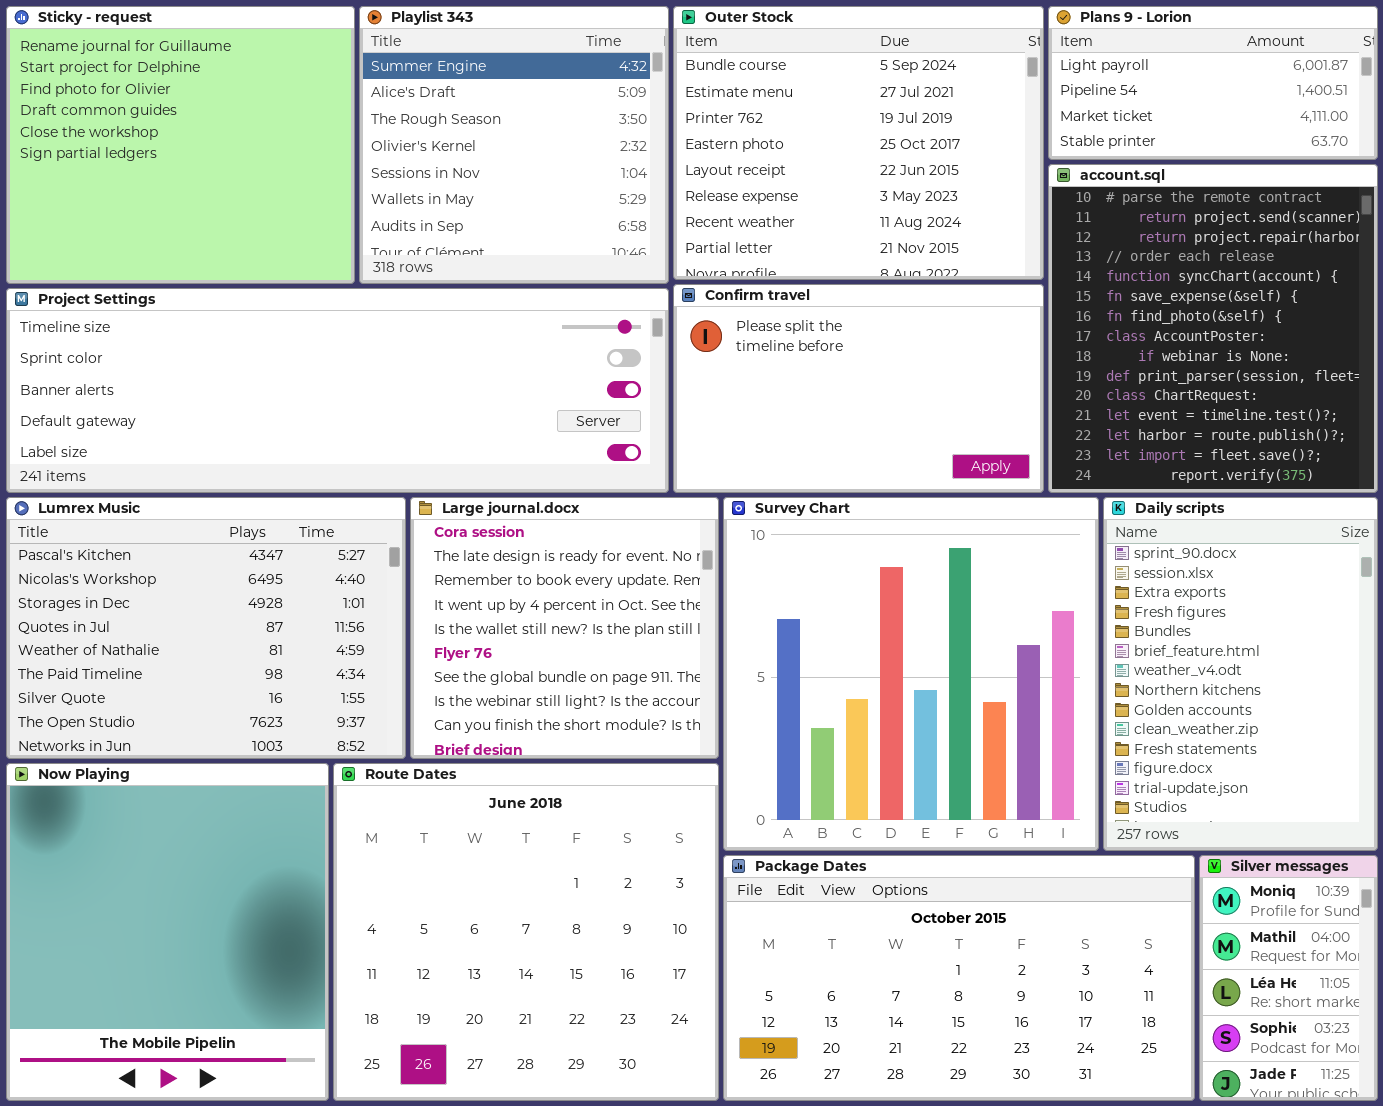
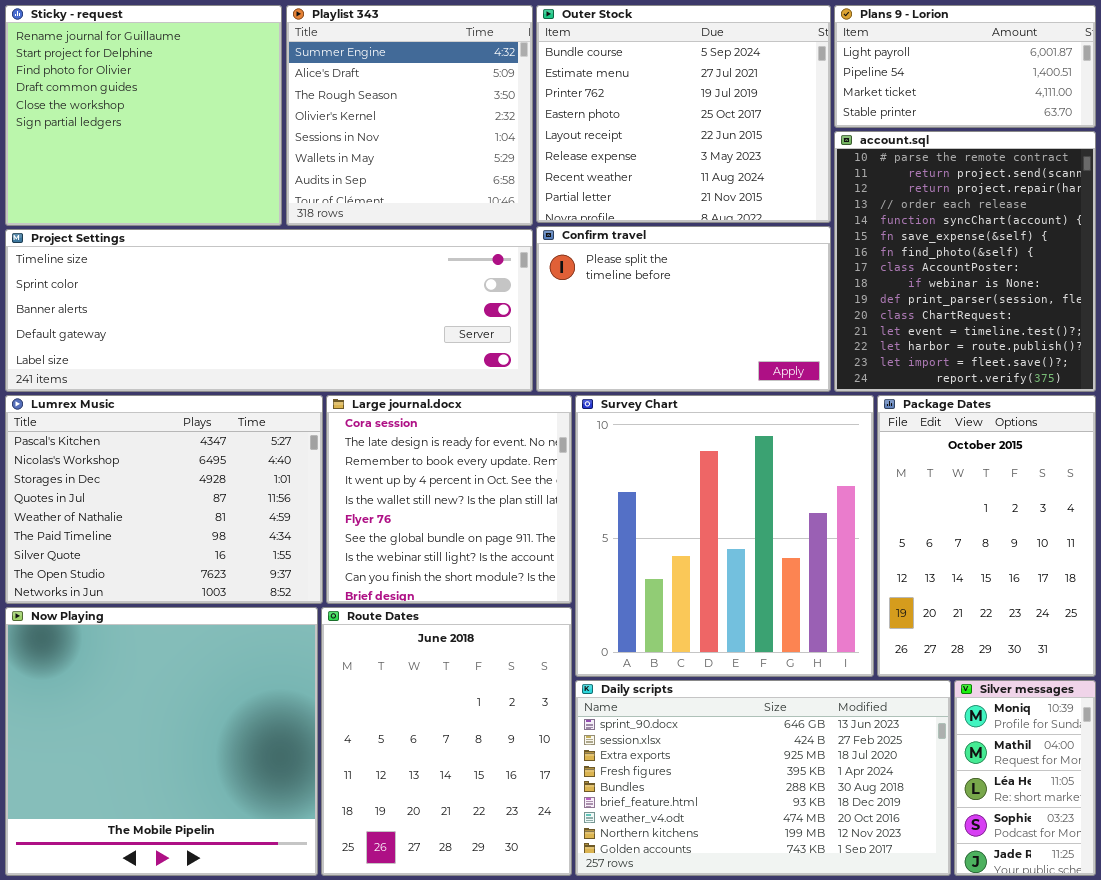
Daily scripts: [1103,497,1378,851] -> [575,680,951,876], moved, resized
Now Playing: [6,763,329,1101] -> [5,607,318,876], resized
Route Dates: [333,763,719,1101] -> [321,607,572,876], resized
Package Dates: [723,855,1195,1101] -> [877,395,1096,677], moved, resized

